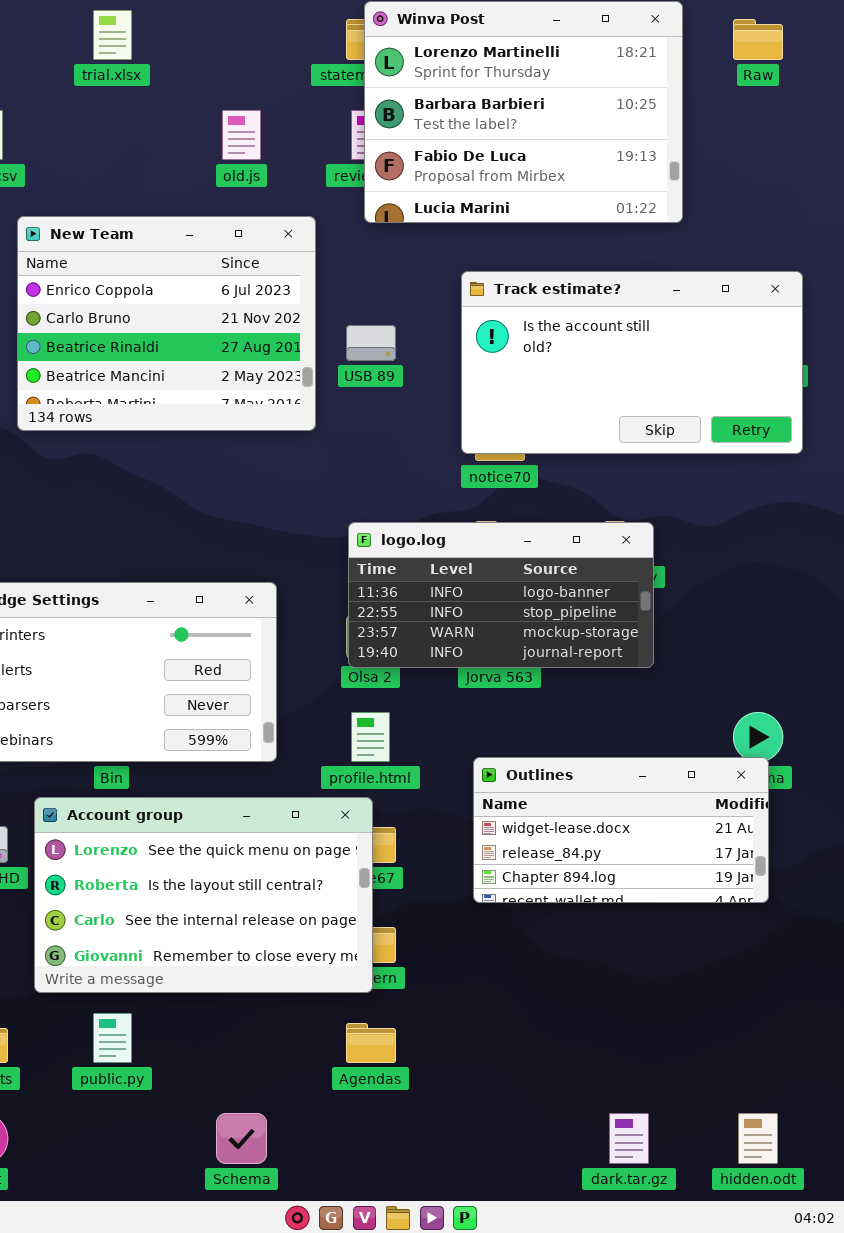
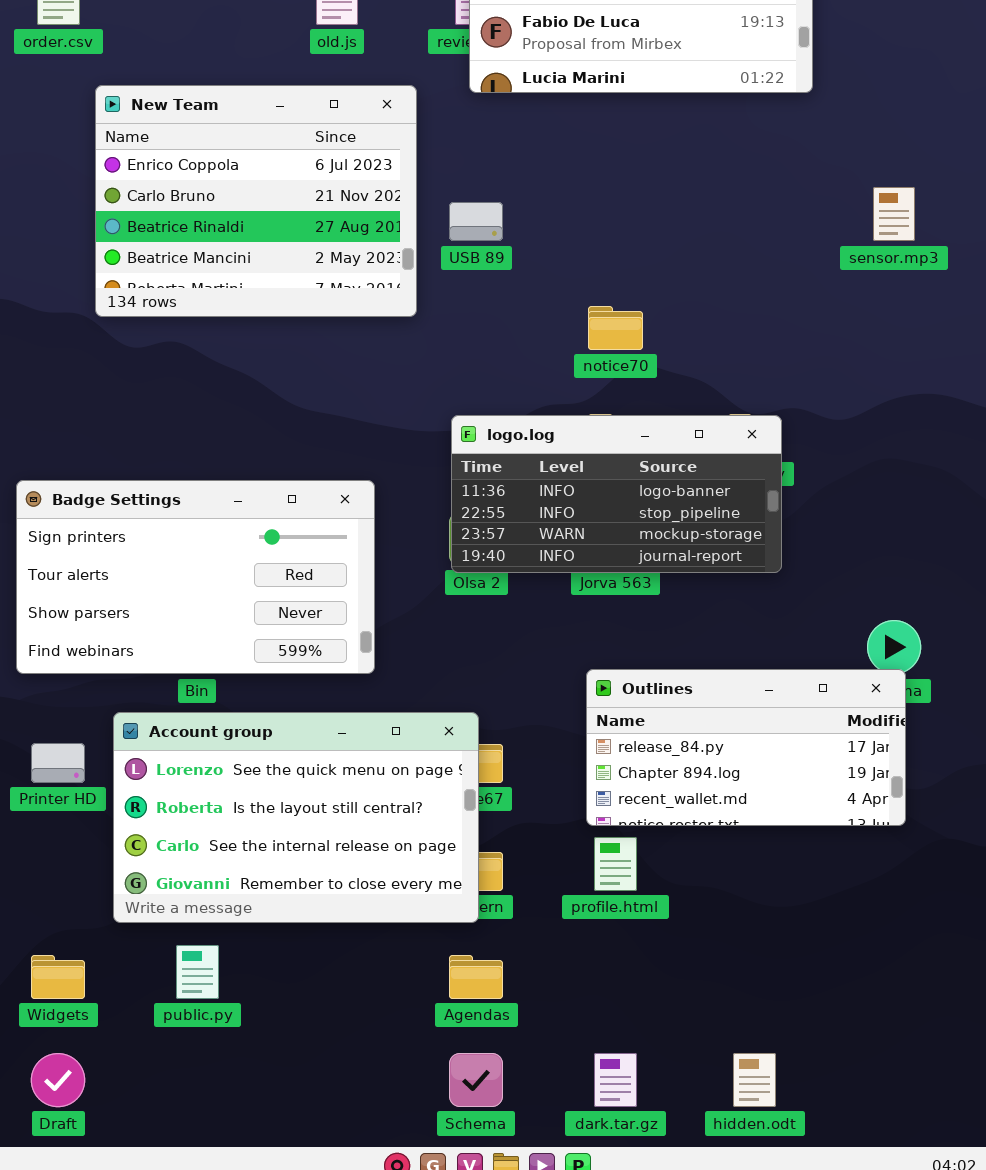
Track estimate?: [461,271,803,454] -> none, closed
profile.html: [351,712,390,762] -> [594,837,637,891], moved
Outlines: [473,757,769,903] -> [586,669,906,826], scrolled down 1 row
Schema: [216,1113,267,1164] -> [449,1053,503,1107], moved
dark.tar.gz: [609,1113,649,1164] -> [594,1053,637,1107], moved
hidden.odt: [738,1113,778,1164] -> [733,1053,776,1107], moved

